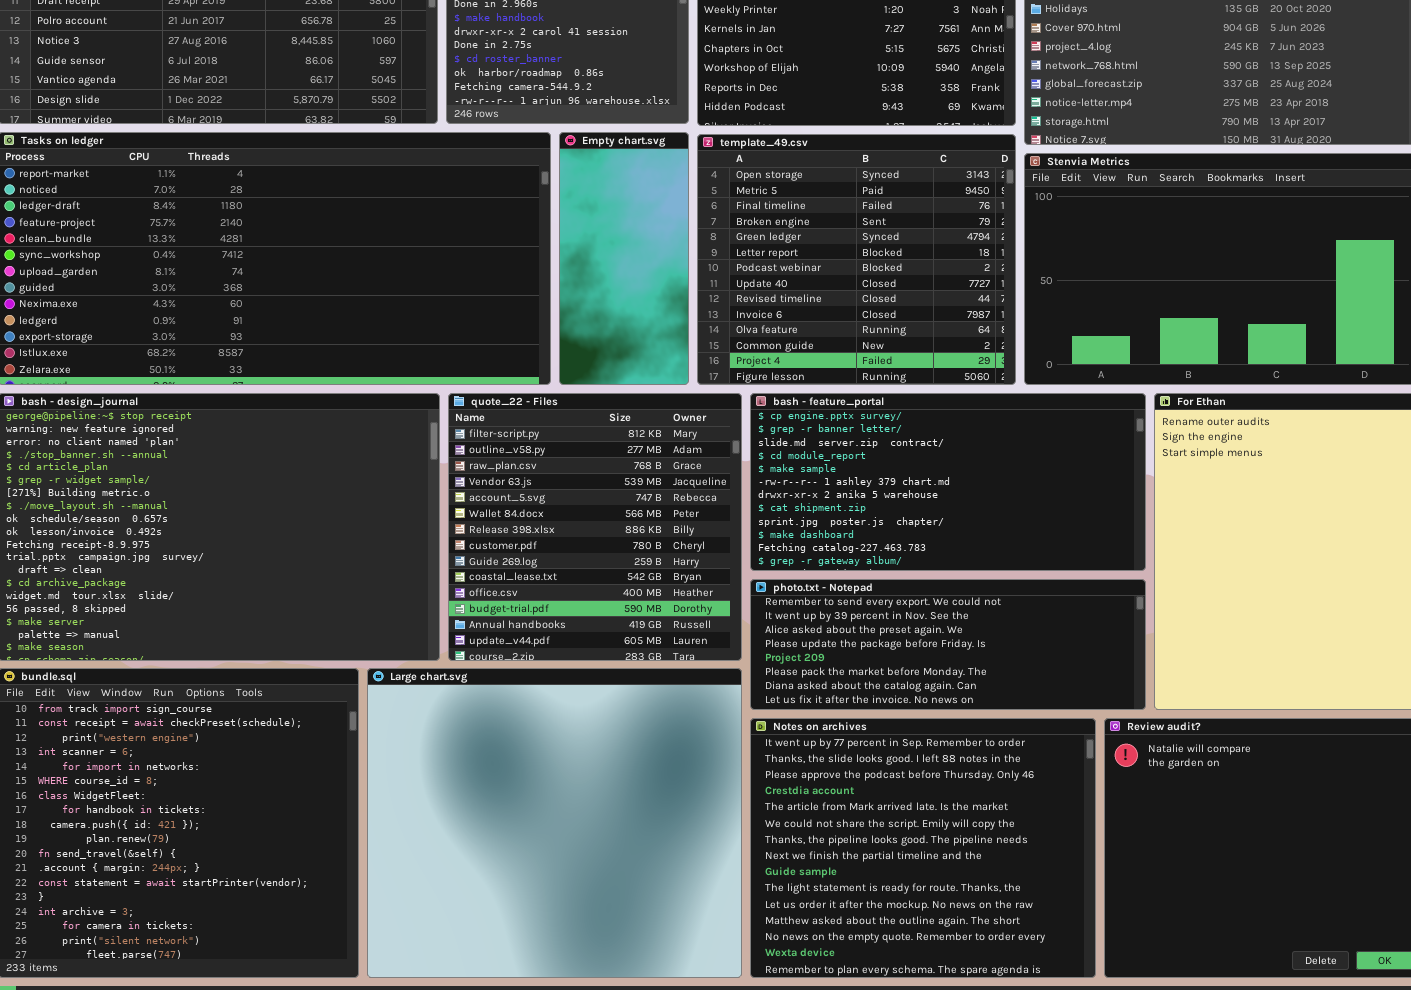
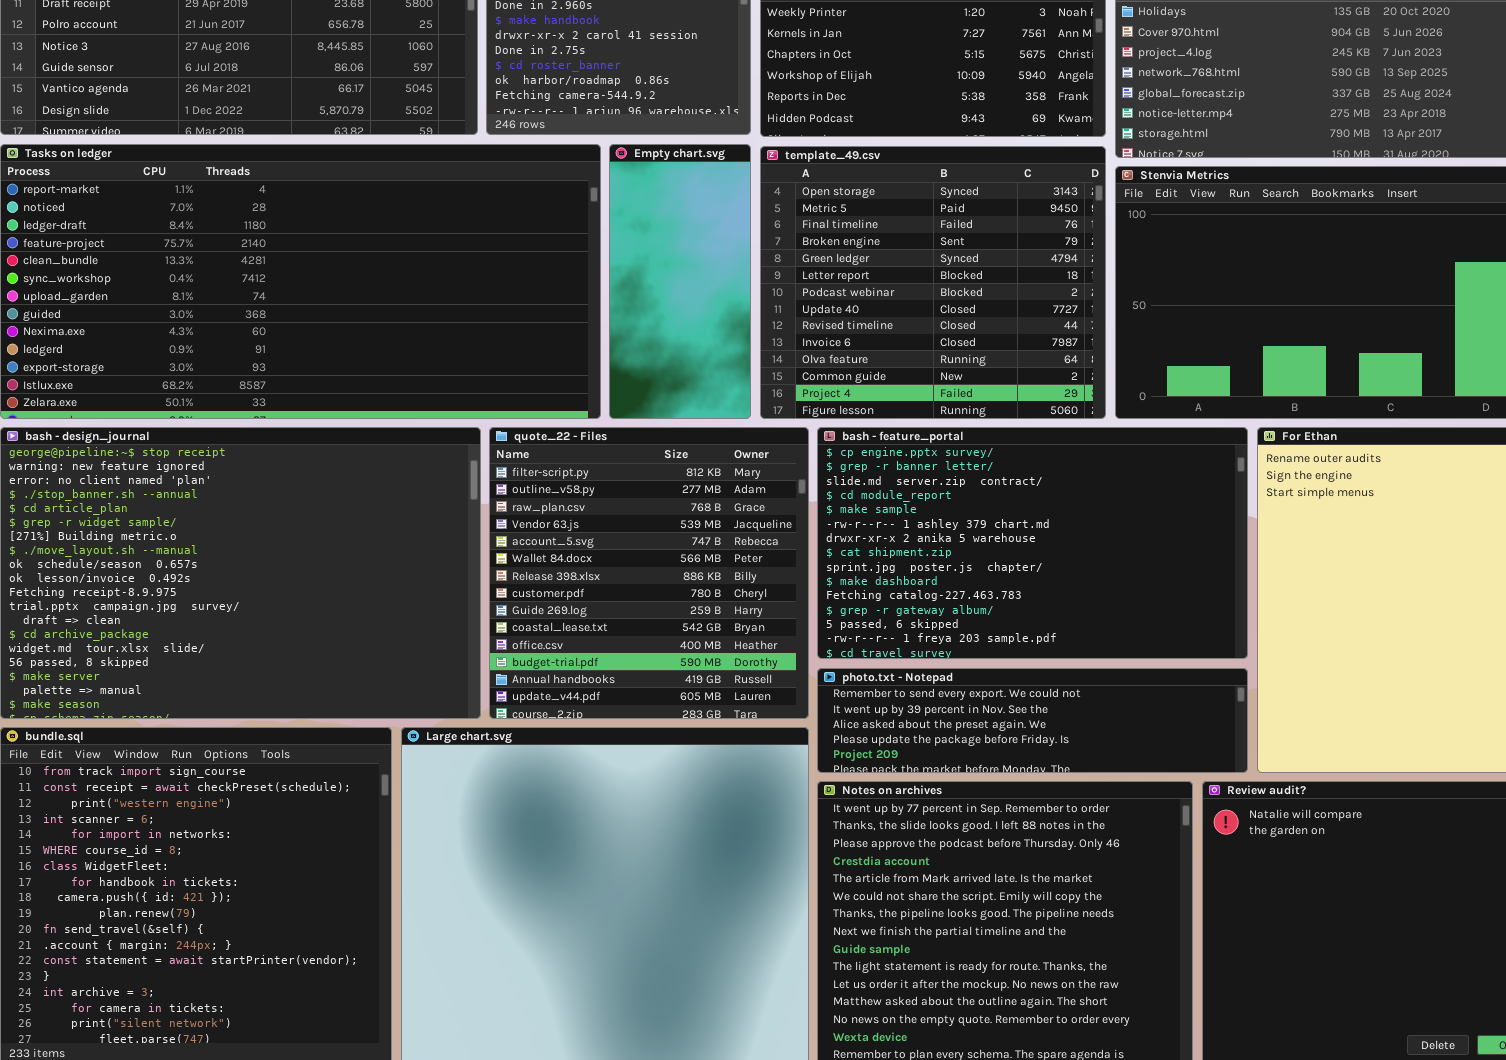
bash - feature_portal: [750,393,1146,571] -> [817,427,1248,659], resized
photo.txt - Notepad: [750,579,1146,710] -> [817,668,1248,773], resized

